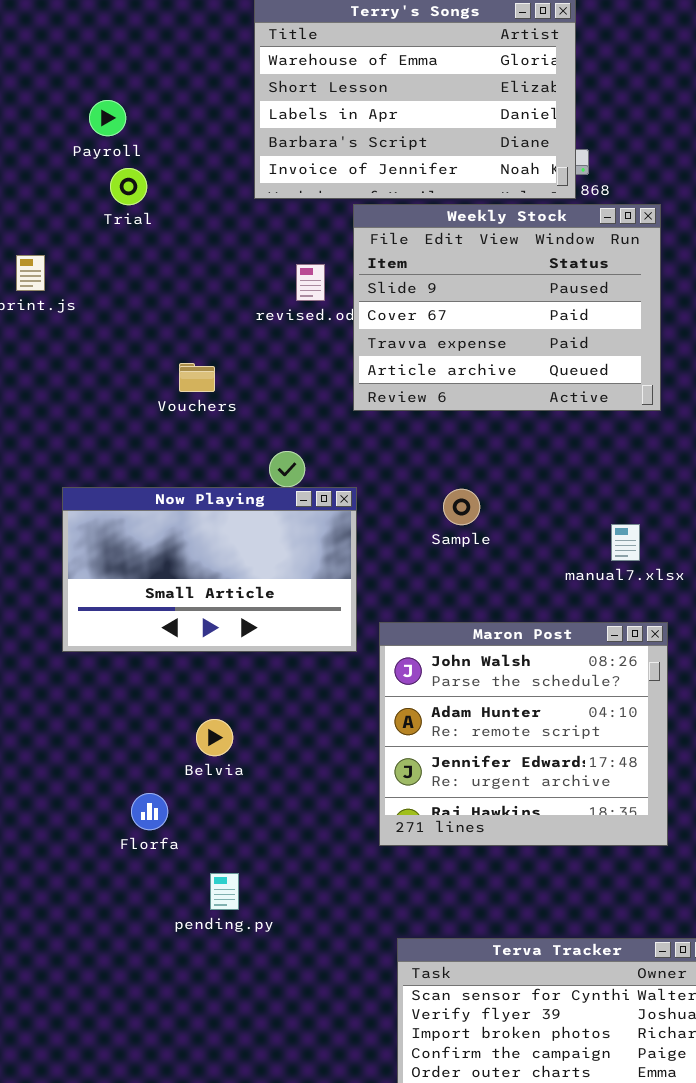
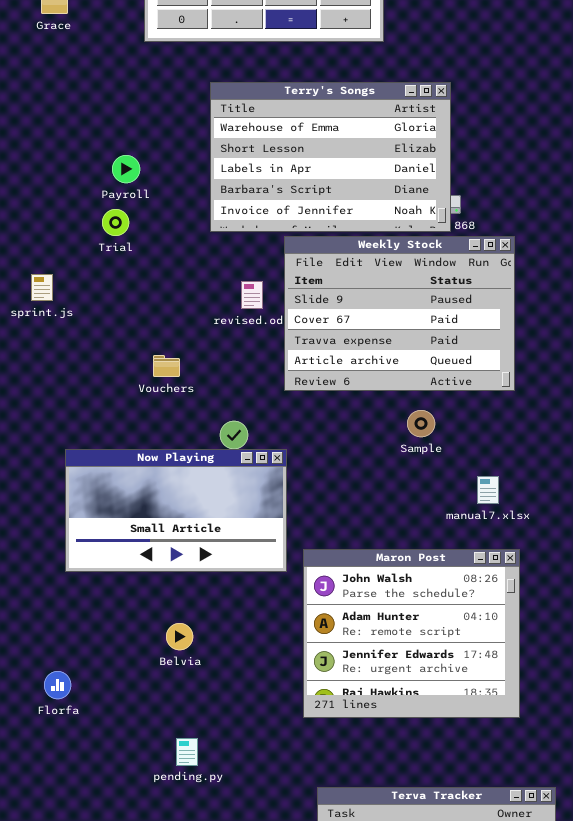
Payroll: [89,100,126,136] -> [112,155,140,183], moved
Sample: [443,489,480,525] -> [407,410,435,437], moved
Florfa: [131,793,168,830] -> [44,671,71,699], moved

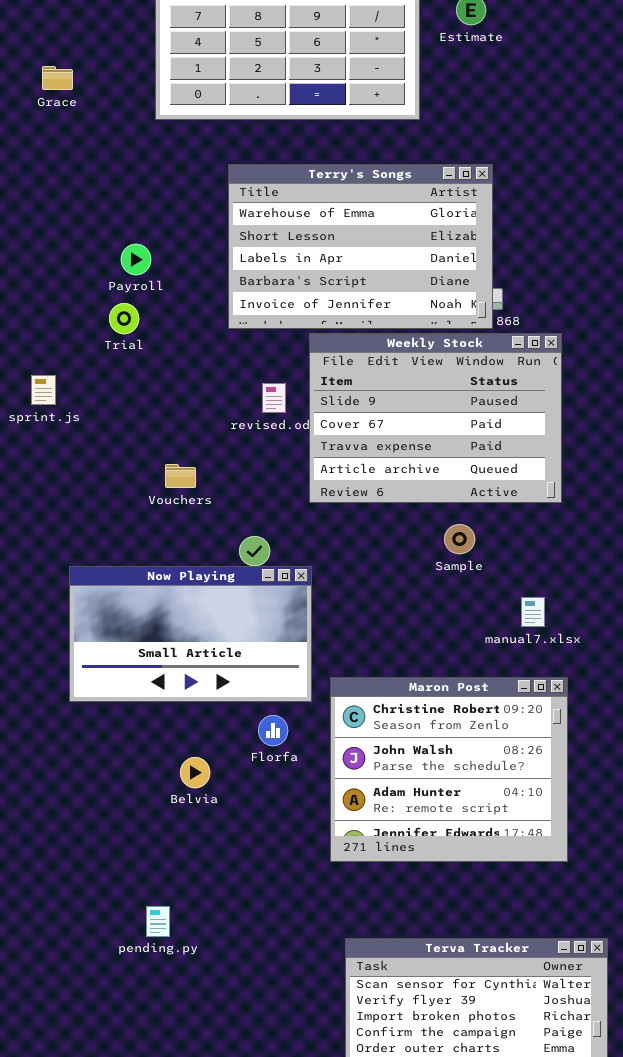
Maron Post: [303,549,520,718] -> [330,677,568,862], scrolled up 1 row
Florfa: [44,671,71,699] -> [258,715,288,746], moved
pending.py: [176,738,198,766] -> [146,906,170,937], moved

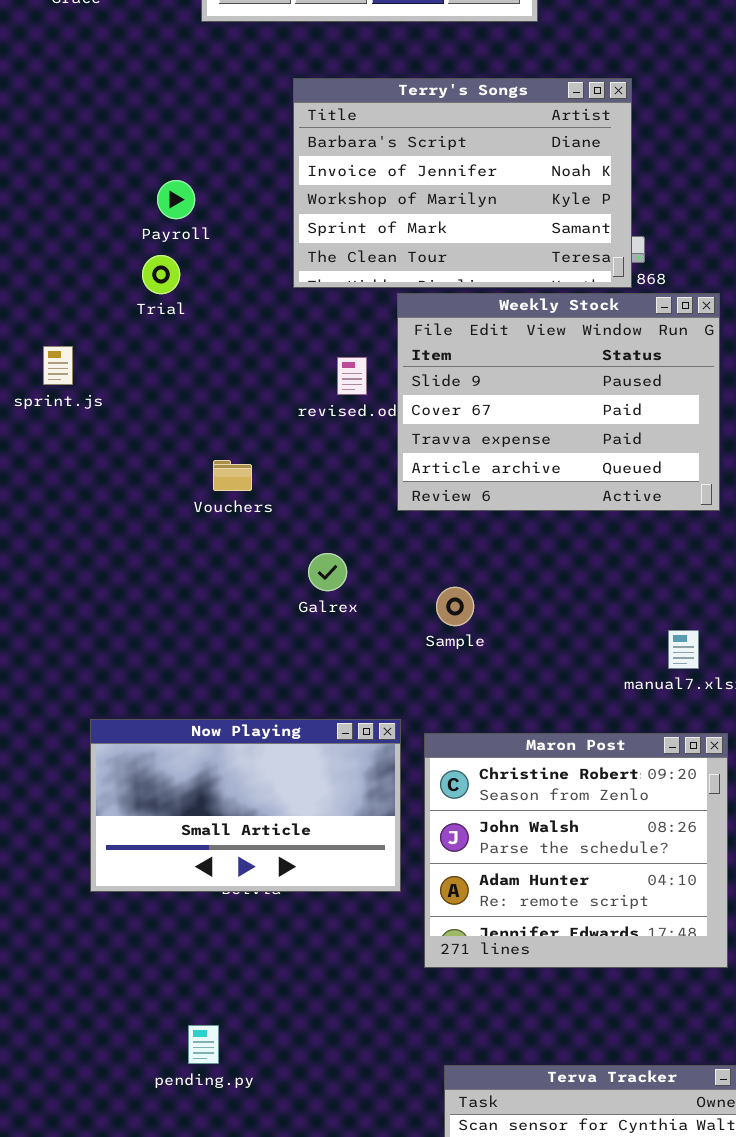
Terry's Songs: [228,164,493,329] -> [293,78,632,288], scrolled down 3 rows
Sample: [444,524,475,554] -> [436,587,474,626], moved
Now Playing: [69,566,312,702] -> [90,719,401,892], moved

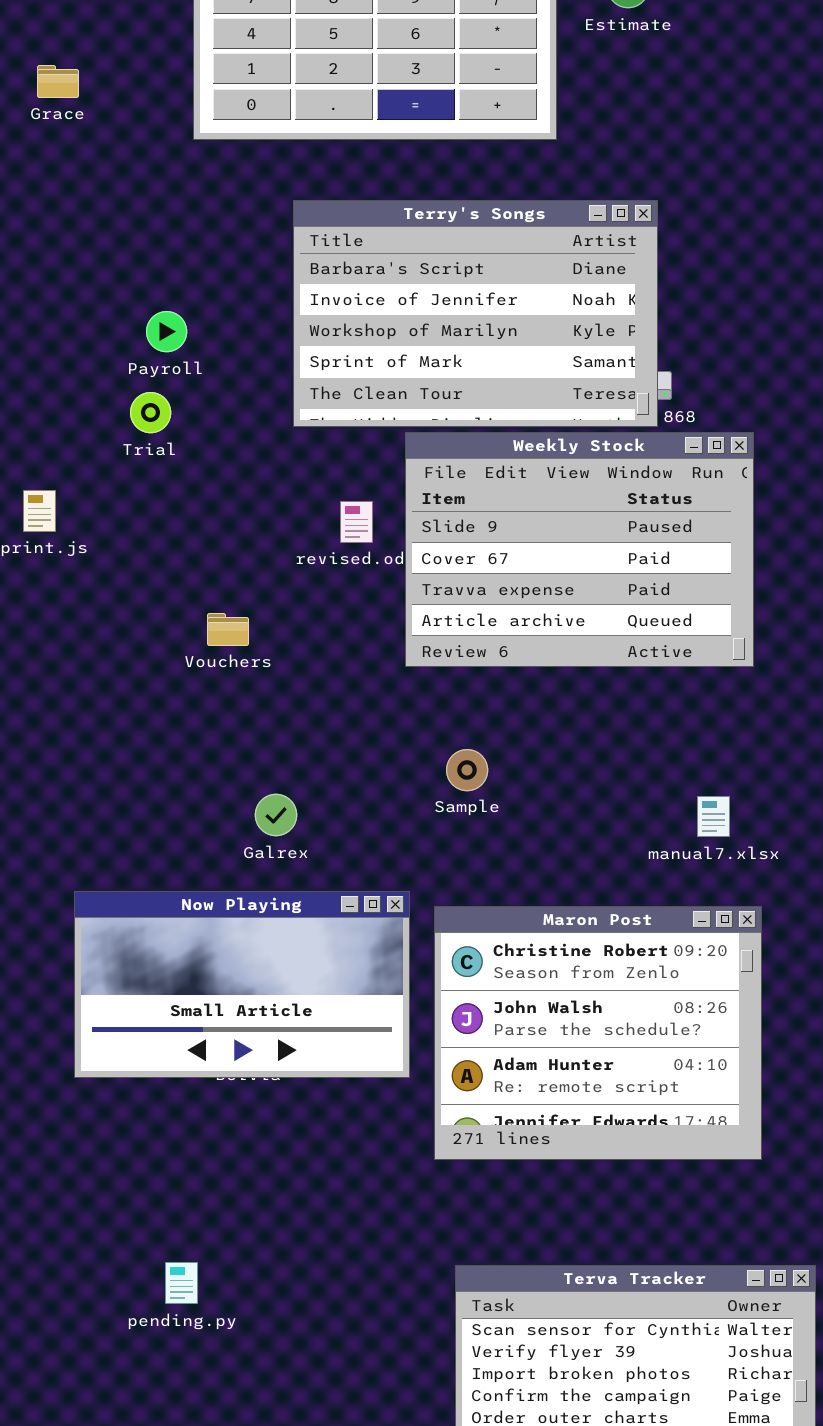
Galrex: [308,553,347,591] -> [255,794,297,836], moved
pending.py: [188,1025,219,1064] -> [165,1262,198,1304], moved

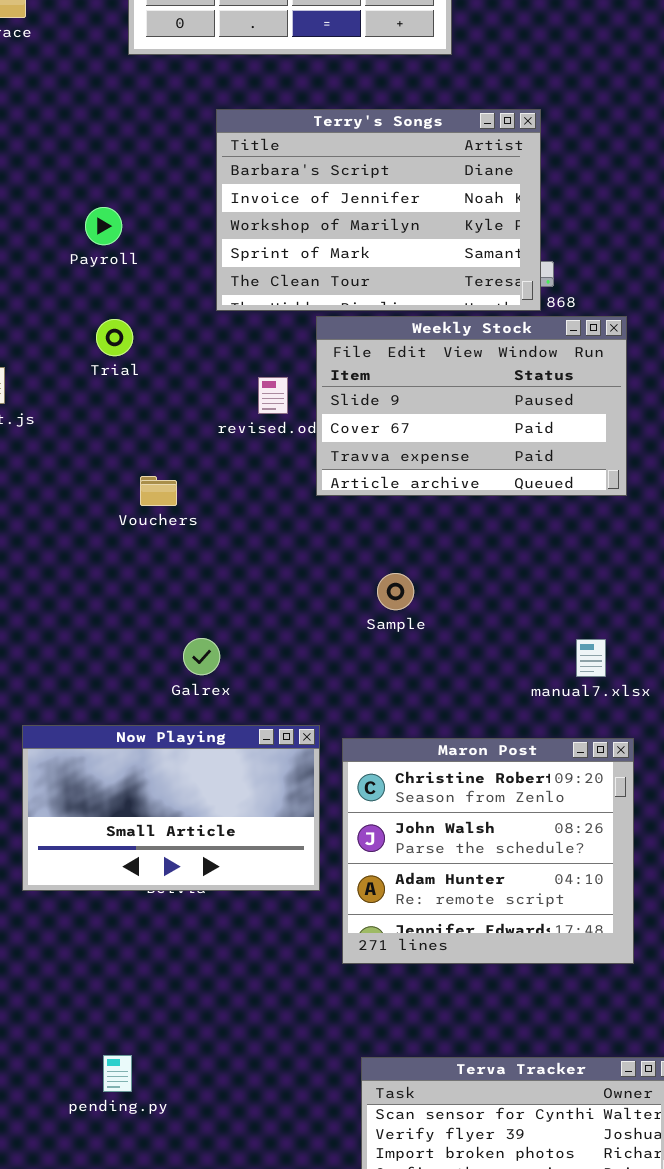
Trial: [130,392,171,433] -> [96,319,133,356], moved
Weekly Stock: [405,432,754,667] -> [316,316,627,496], resized
Sample: [446,749,488,791] -> [377,573,414,610], moved

